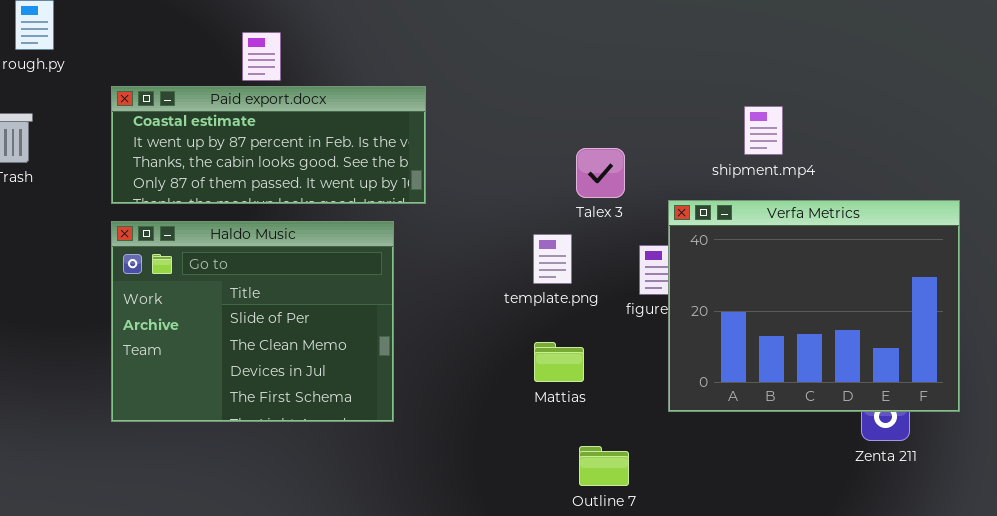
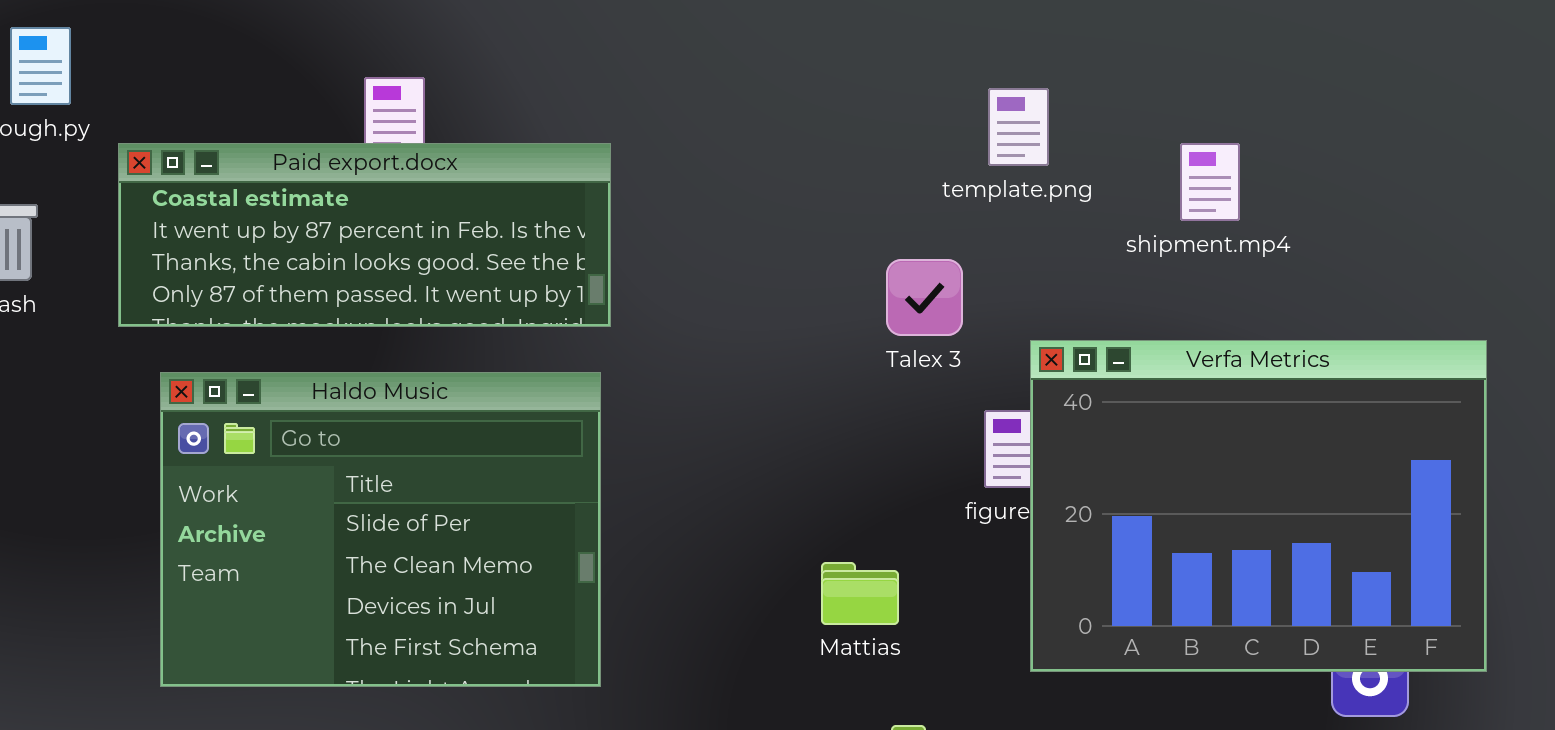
Paid export.docx: [111,86,426,204] -> [118,143,611,327], moved
shipment.mp4: [744,106,783,155] -> [1180,143,1240,221], moved
template.png: [533,234,572,284] -> [988,88,1049,166], moved

